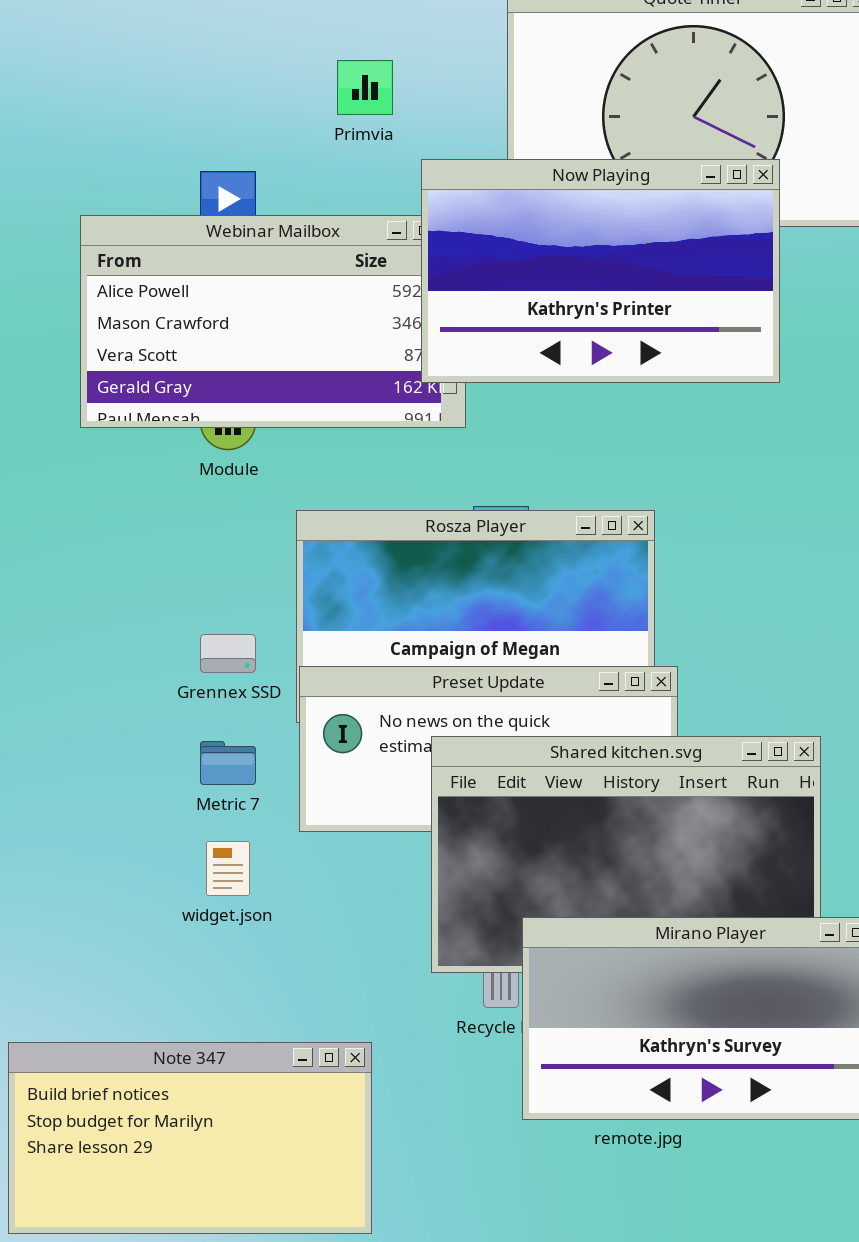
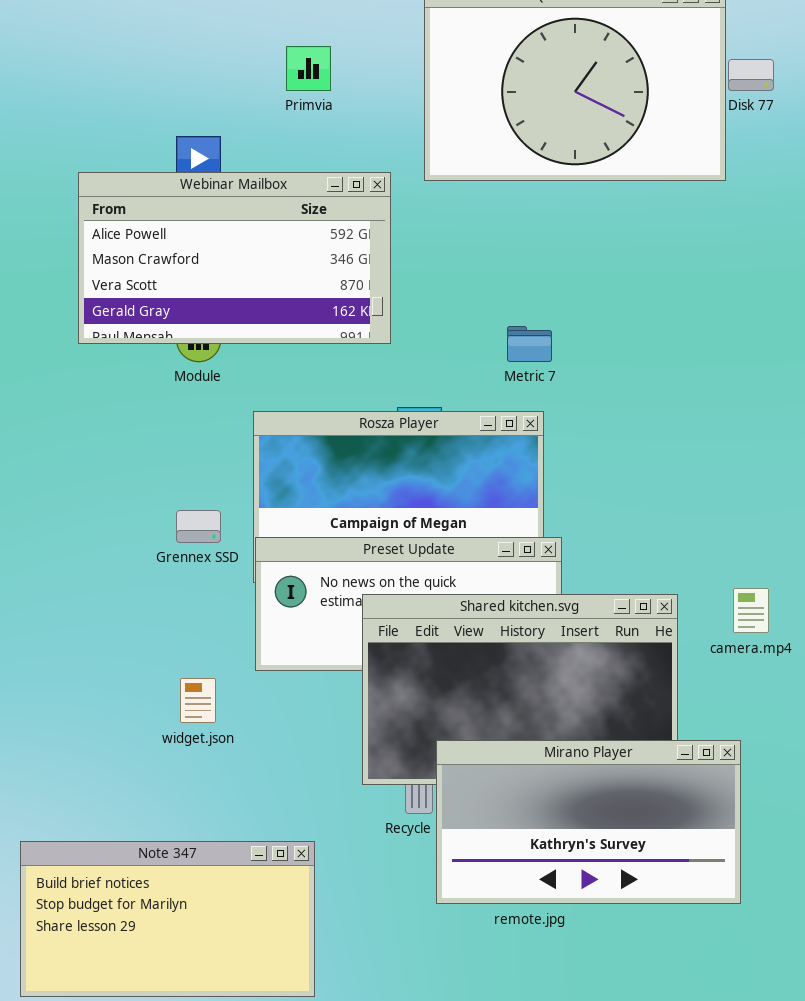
Now Playing: [421,159,780,383] -> none, closed
Metric 7: [200,741,256,785] -> [507,326,552,362], moved

